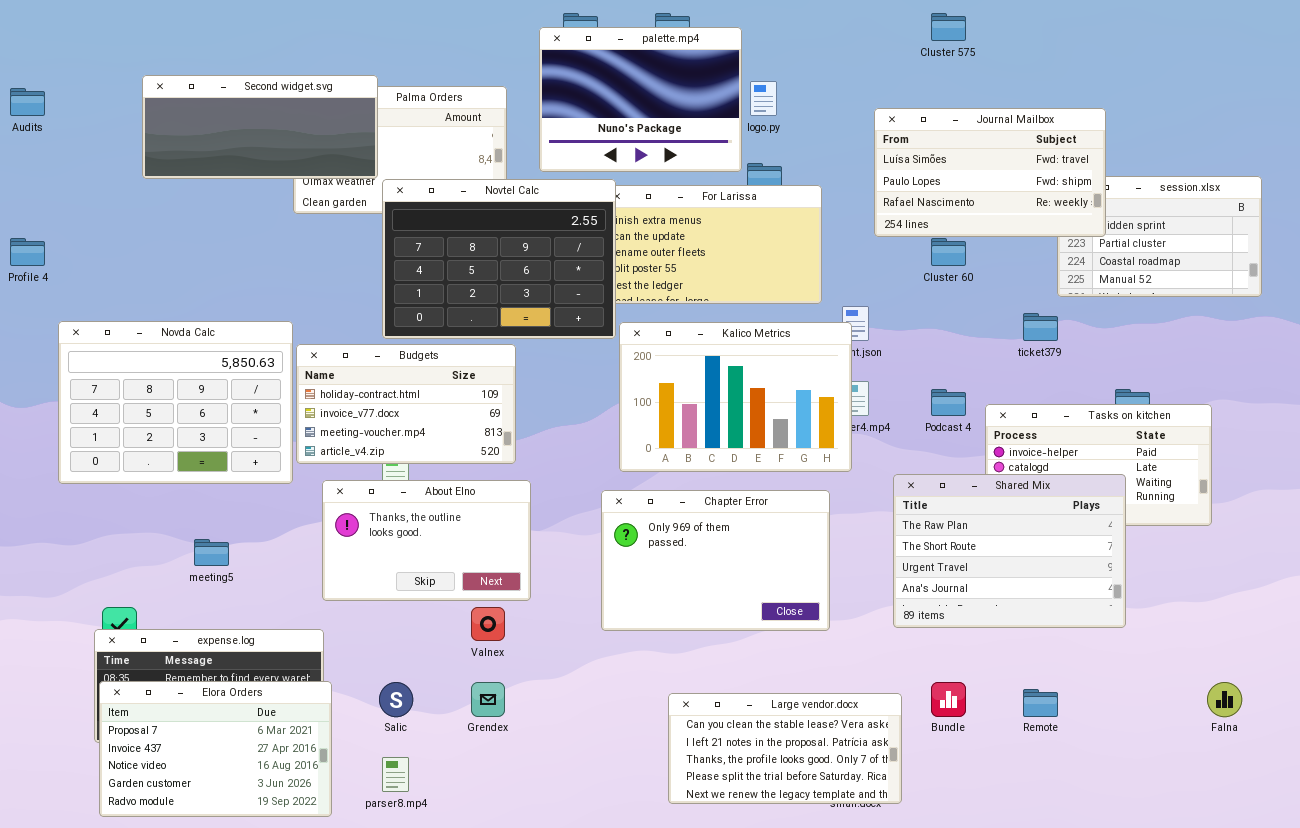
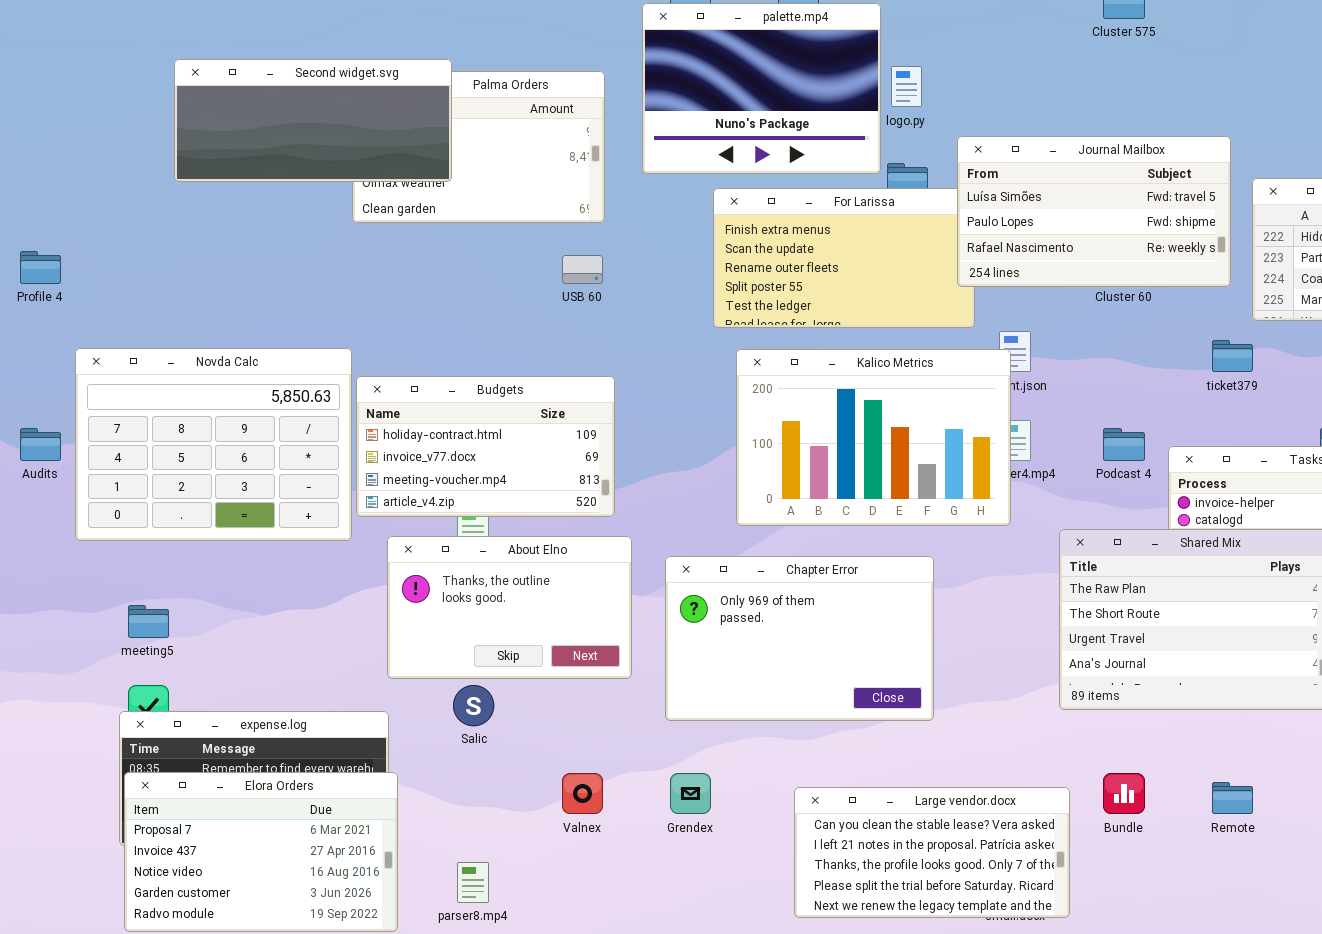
Audits: [10,88,45,116] -> [20,428,61,461], moved
Journal Mailbox: [874,108,1106,237] -> [957,136,1231,287], moved
Novtel Calc: [382,179,616,339] -> none, closed
Chapter Error: [601,490,830,631] -> [665,556,934,721], moved
meeting5: [194,539,229,566] -> [128,605,169,638], moved
Valnex: [471,607,505,641] -> [562,773,603,814], moved
Salic: [379,682,413,717] -> [453,685,494,726], moved
Grendex: [471,682,505,717] -> [670,773,711,814], moved

